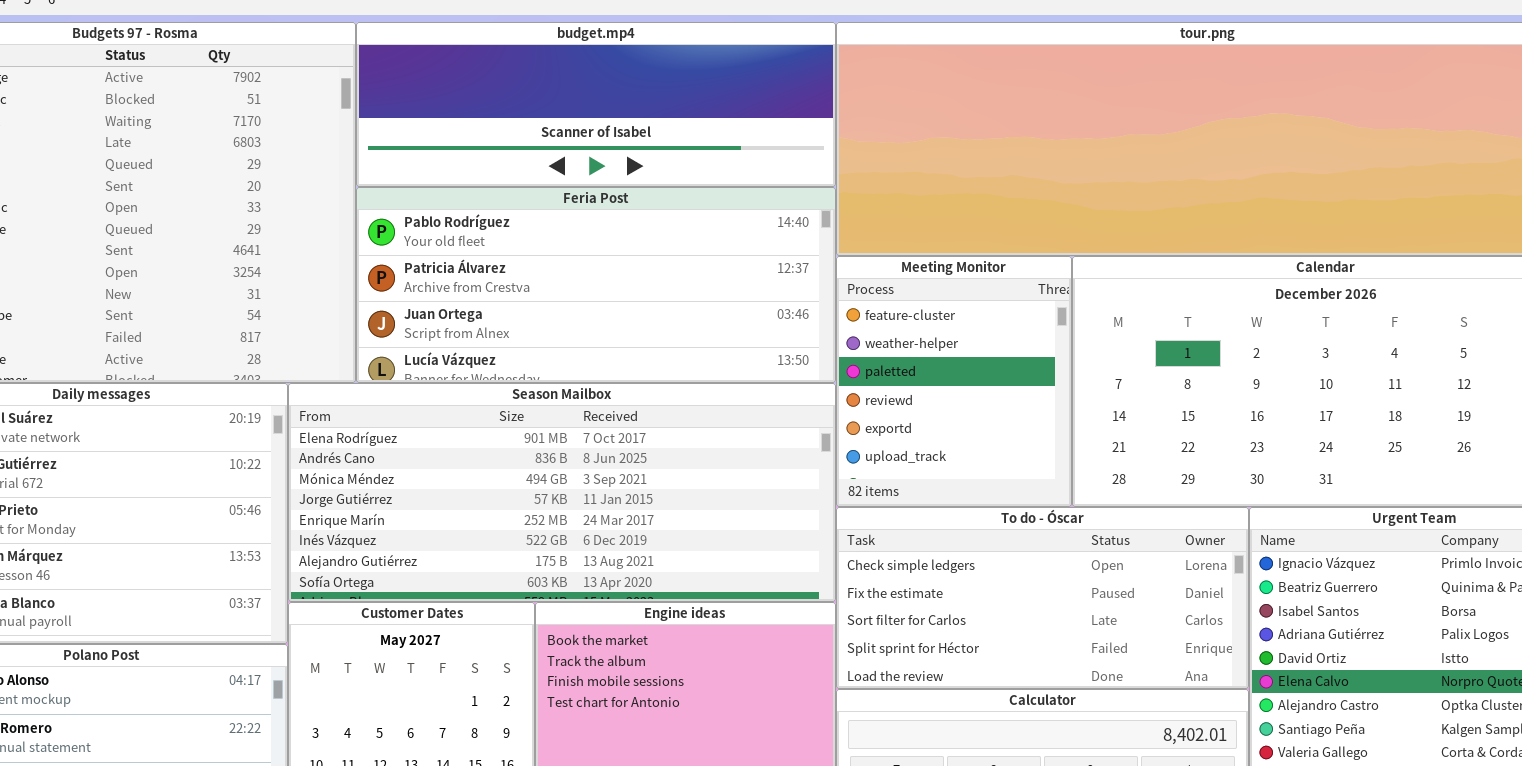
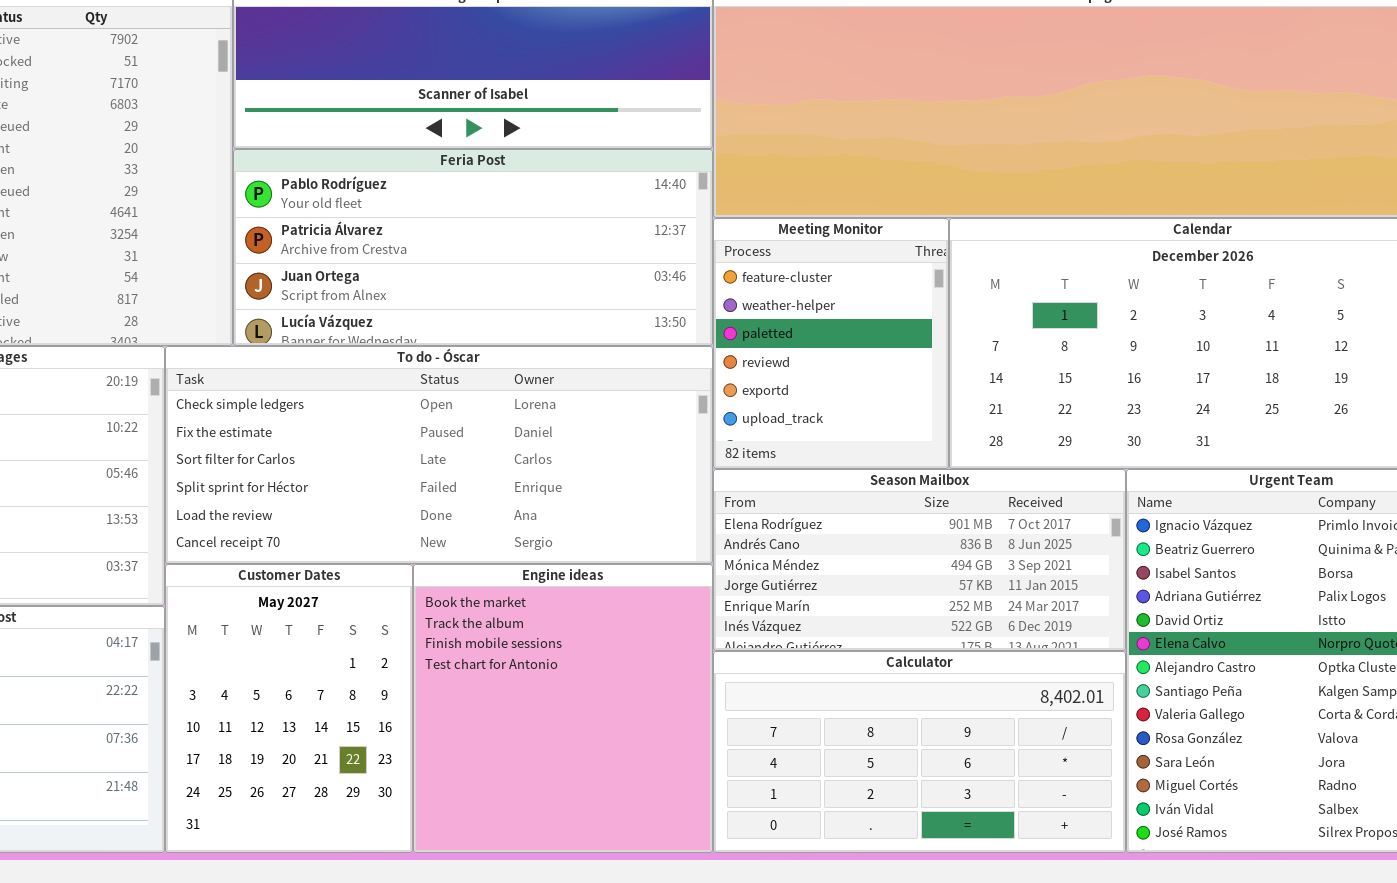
Season Mailbox: [288,383,836,602] -> [713,469,1126,651], moved, resized
To do - Óscar: [836,507,1249,689] -> [165,346,713,564], moved, resized

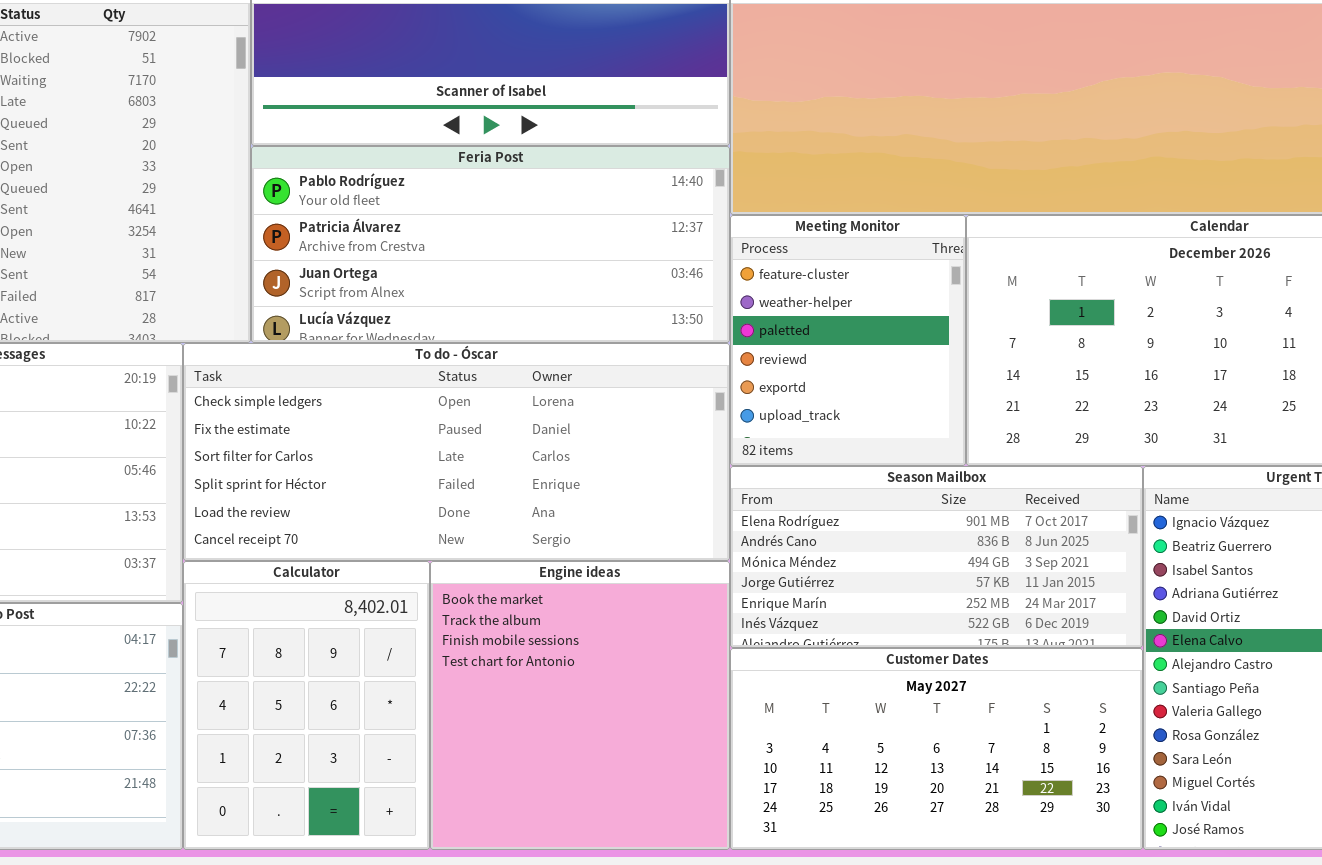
Customer Dates: [165,564,413,853] -> [730,648,1143,850], moved, resized
Calculator: [713,651,1126,853] -> [183,561,430,850], moved, resized

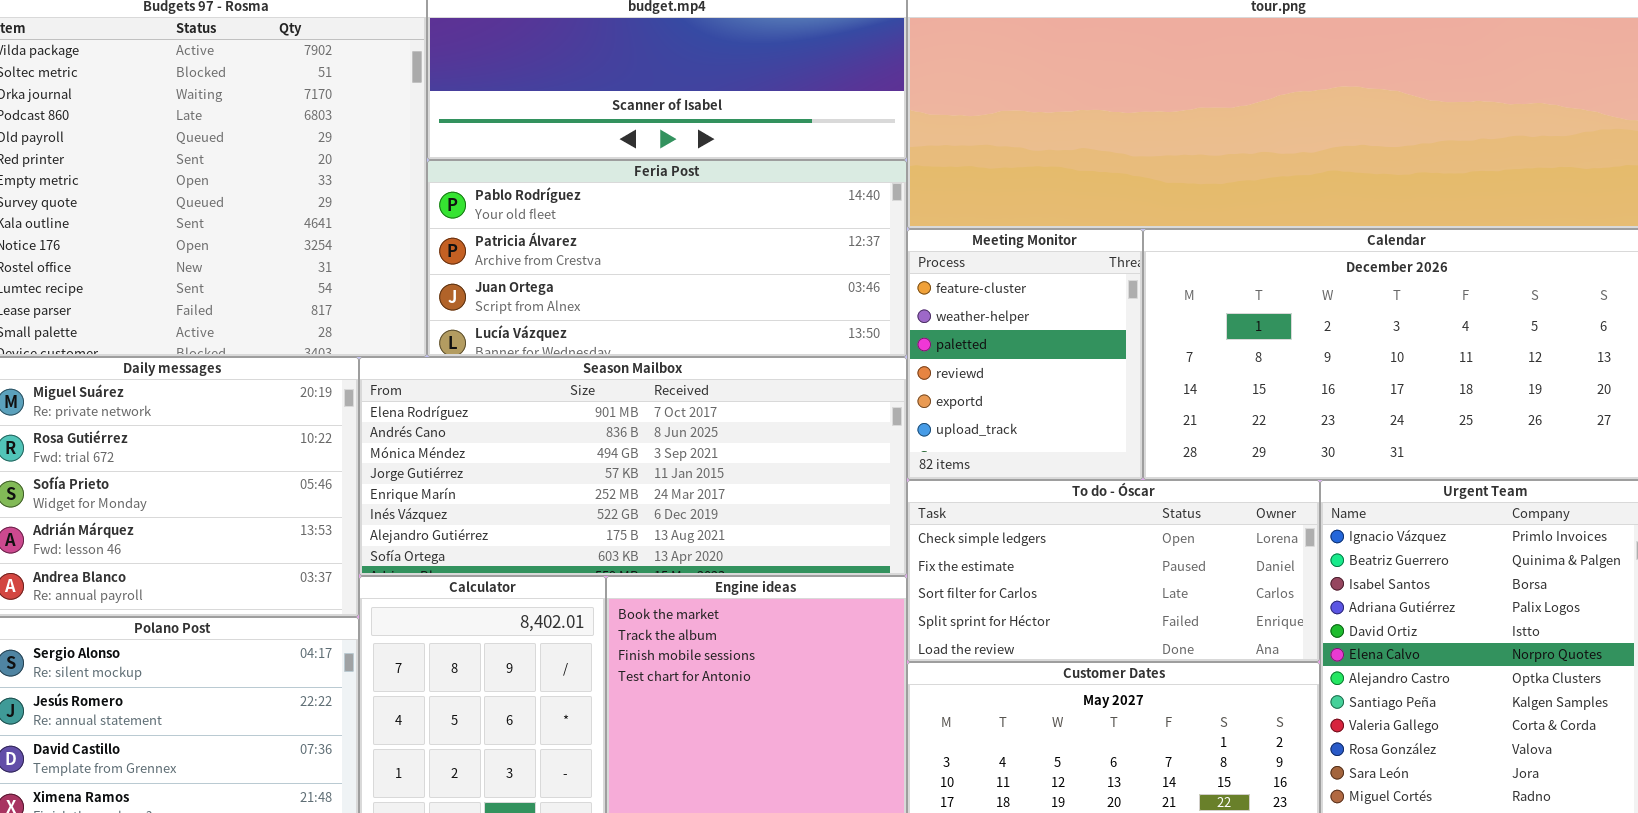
To do - Óscar: [183,343,730,561] -> [907,480,1320,662], moved, resized
Season Mailbox: [730,466,1143,648] -> [359,357,907,576], moved, resized

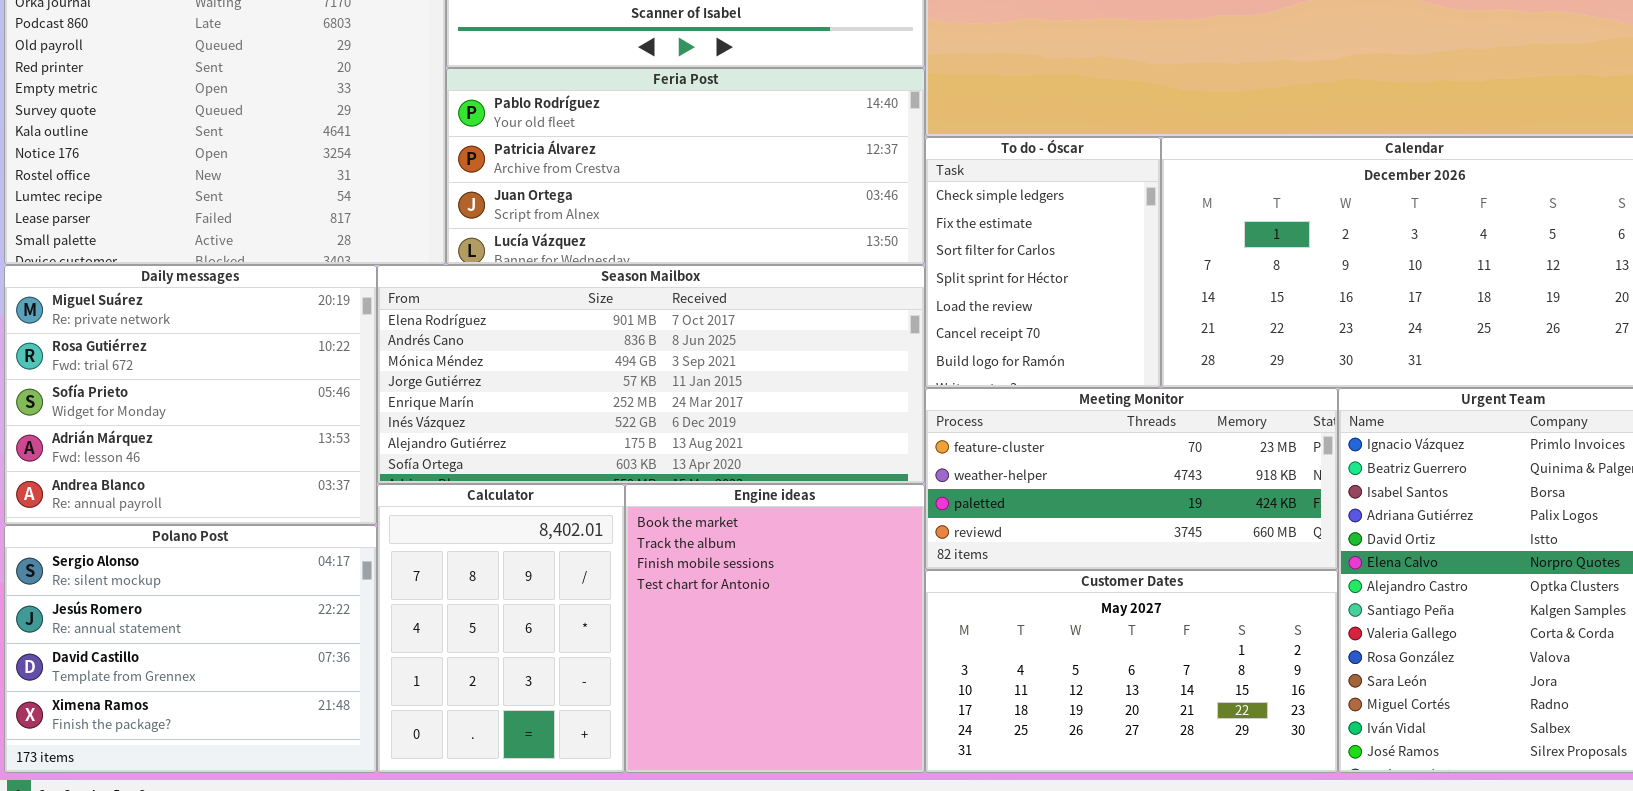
Meeting Monitor: [907,229,1143,480] -> [925,388,1338,570], moved, resized
To do - Óscar: [907,480,1320,662] -> [925,137,1161,388], moved, resized

